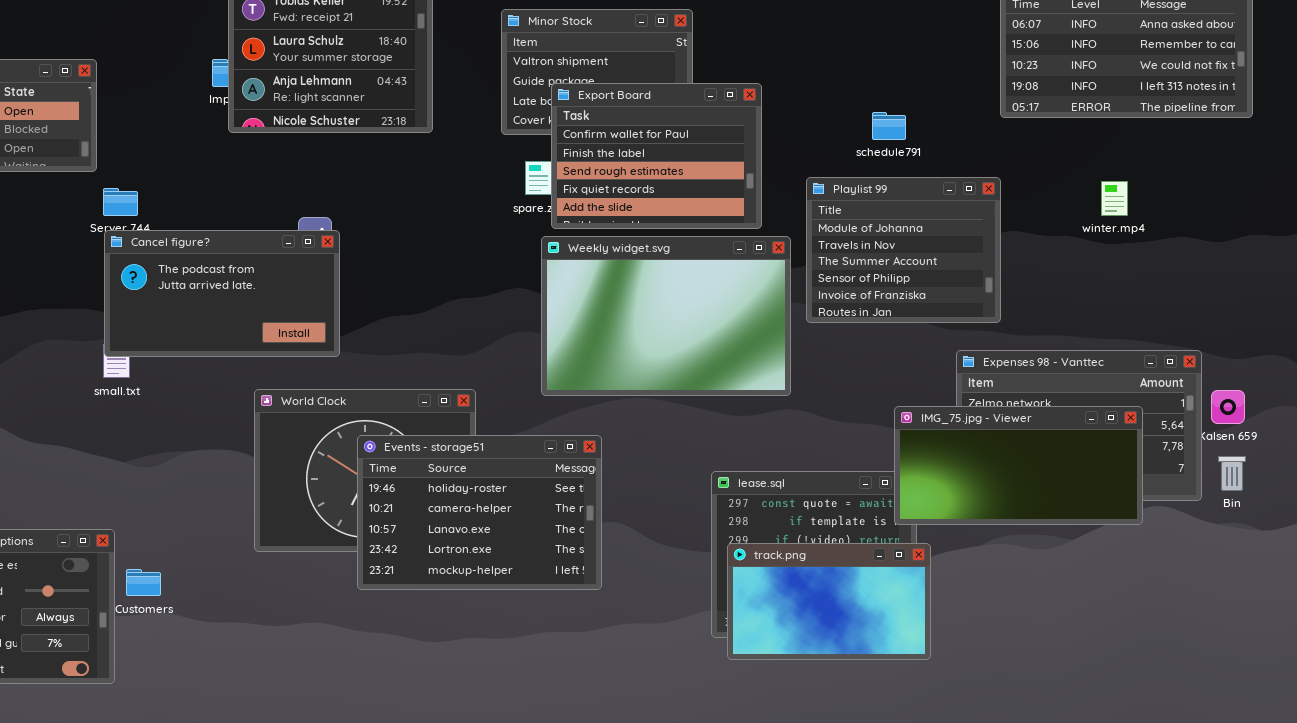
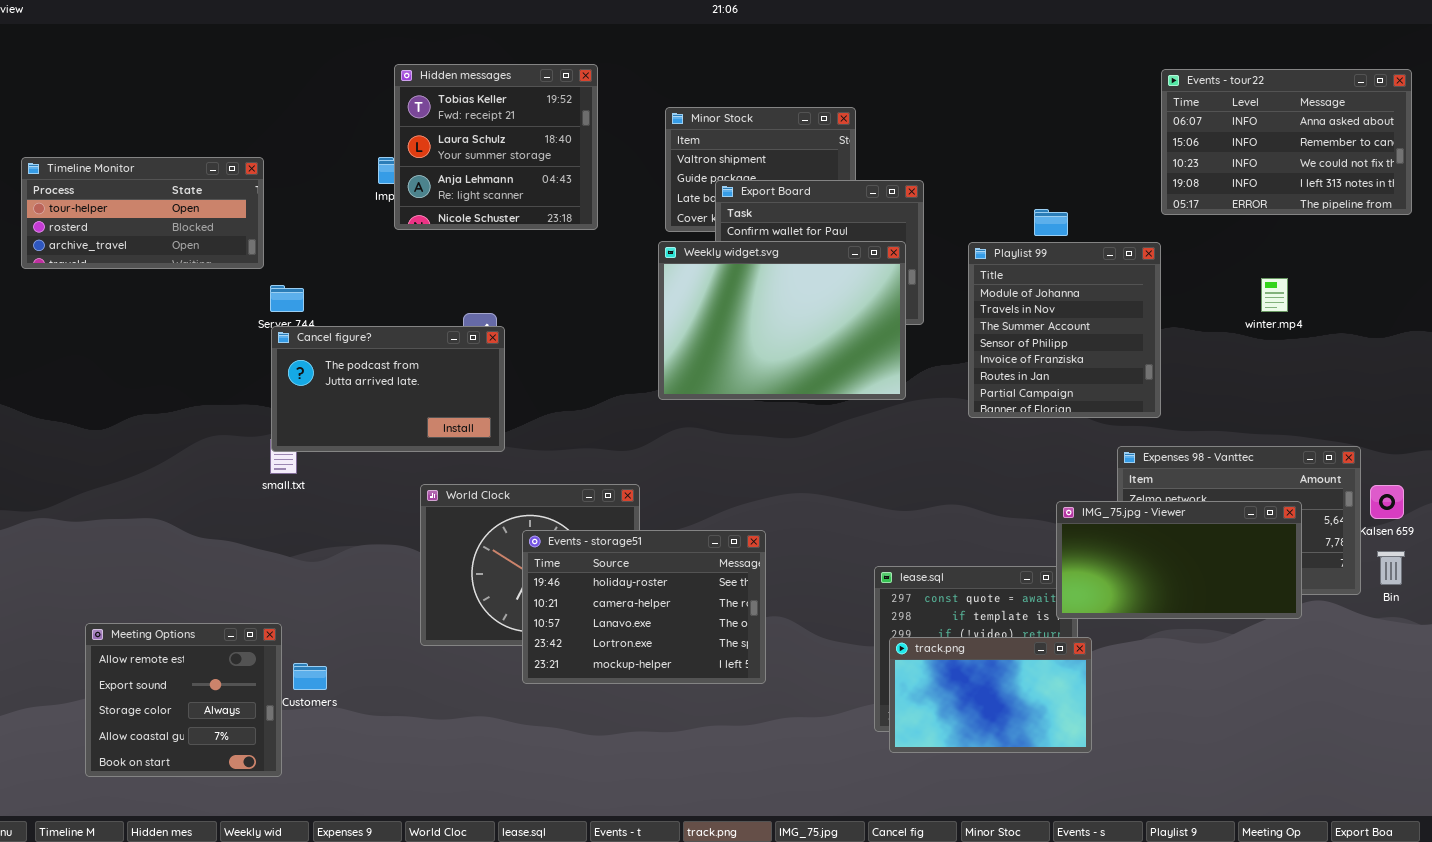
Playlist 99: [806,177,1001,323] -> [968,242,1161,418], resized
Weekly widget.svg: [541,236,791,396] -> [658,241,906,400], moved

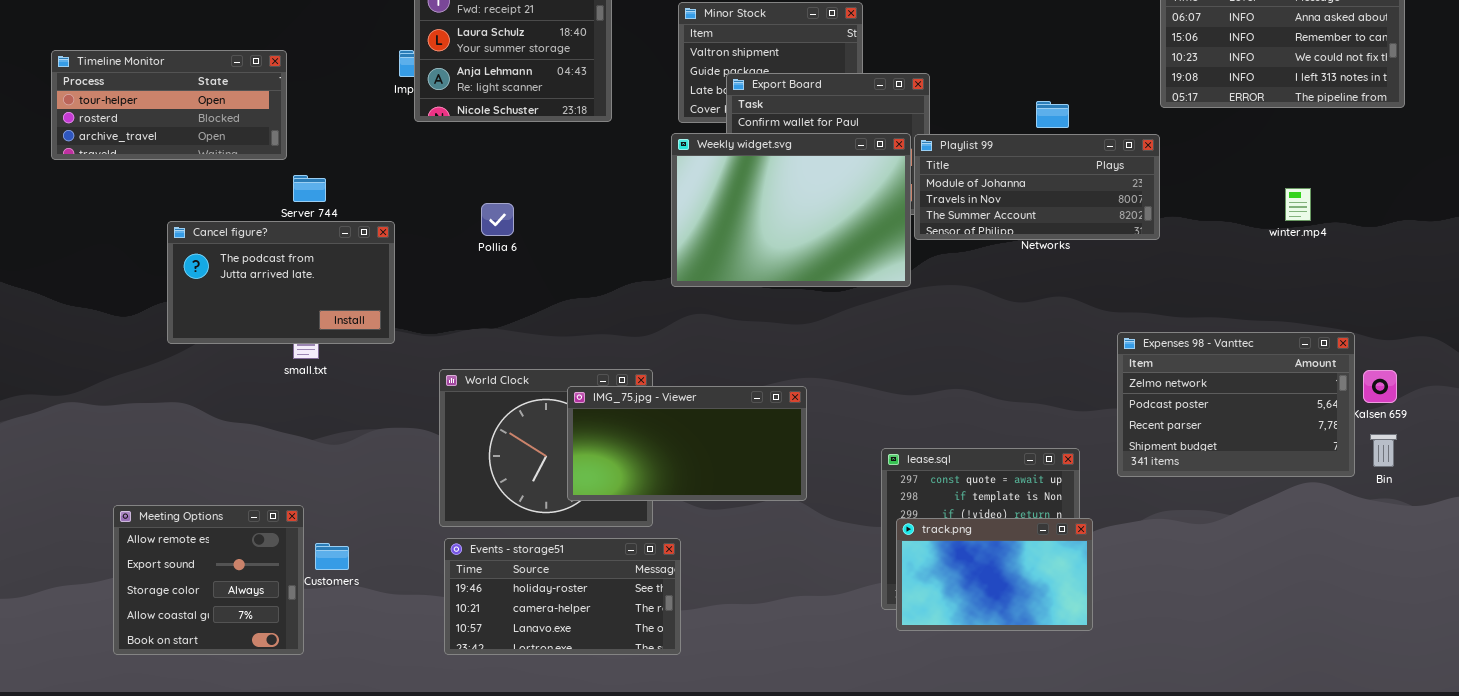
Playlist 99: [968,242,1161,418] -> [914,134,1160,240], resized
winter.mp4: [1261,278,1288,312] -> [1285,188,1311,221], moved
Cancel figure?: [271,326,505,452] -> [167,221,395,344], moved
IMG_75.jpg - Viewer: [1056,501,1302,619] -> [567,386,807,501], moved
Events - storage51: [522,530,766,684] -> [444,538,681,655], moved, resized

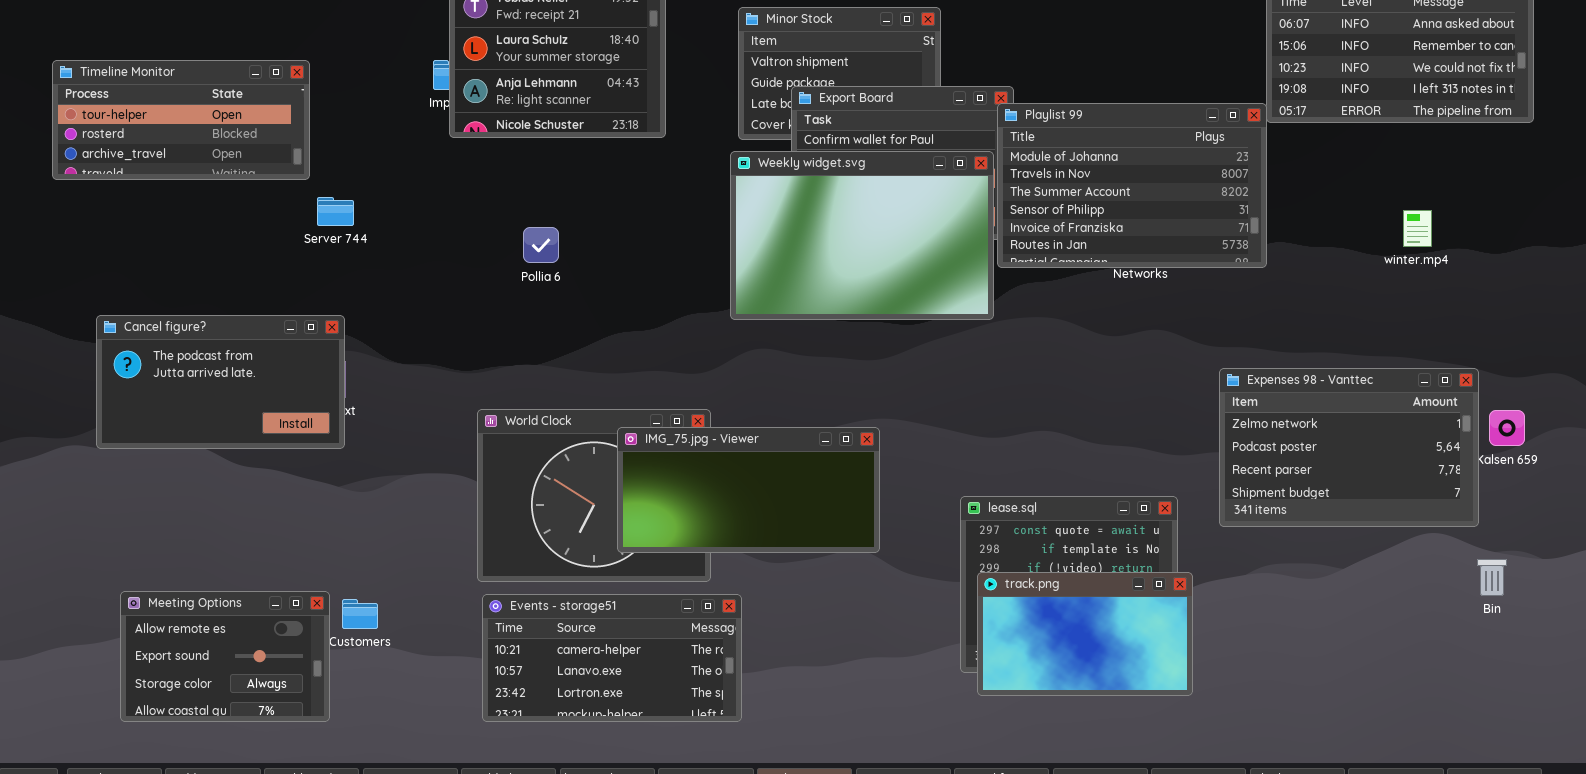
Playlist 99: [914,134,1160,240] -> [997,103,1267,268], resized
Cancel figure?: [167,221,395,344] -> [96,315,345,449], moved
Bin: [1370,434,1397,467] -> [1477,559,1507,596], moved
Meeting Options: [113,505,304,655] -> [120,591,330,722], resized
Events - storage51: [444,538,681,655] -> [482,594,742,722], scrolled down 1 row

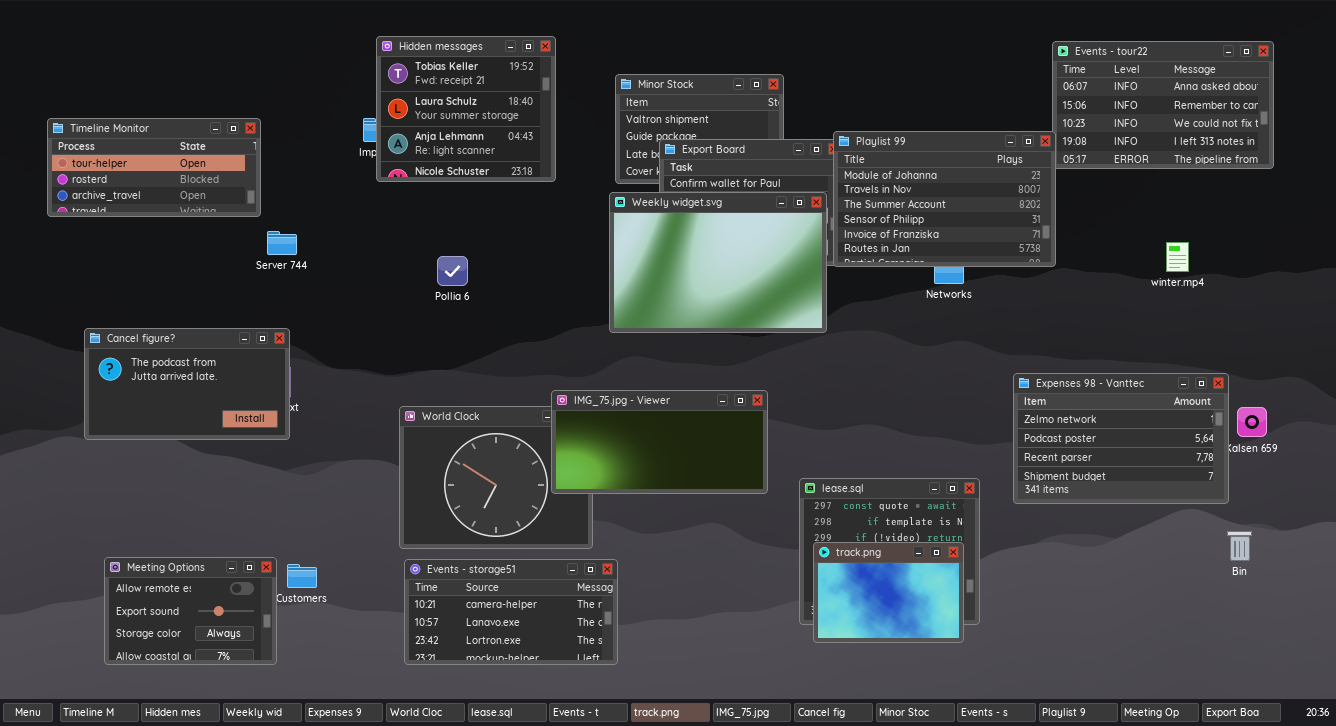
Playlist 99: [997,103,1267,268] -> [833,131,1056,267], moved
IMG_75.jpg - Viewer: [617,427,880,553] -> [551,390,768,494], moved
track.png: [977,572,1193,696] -> [813,542,964,643], resized

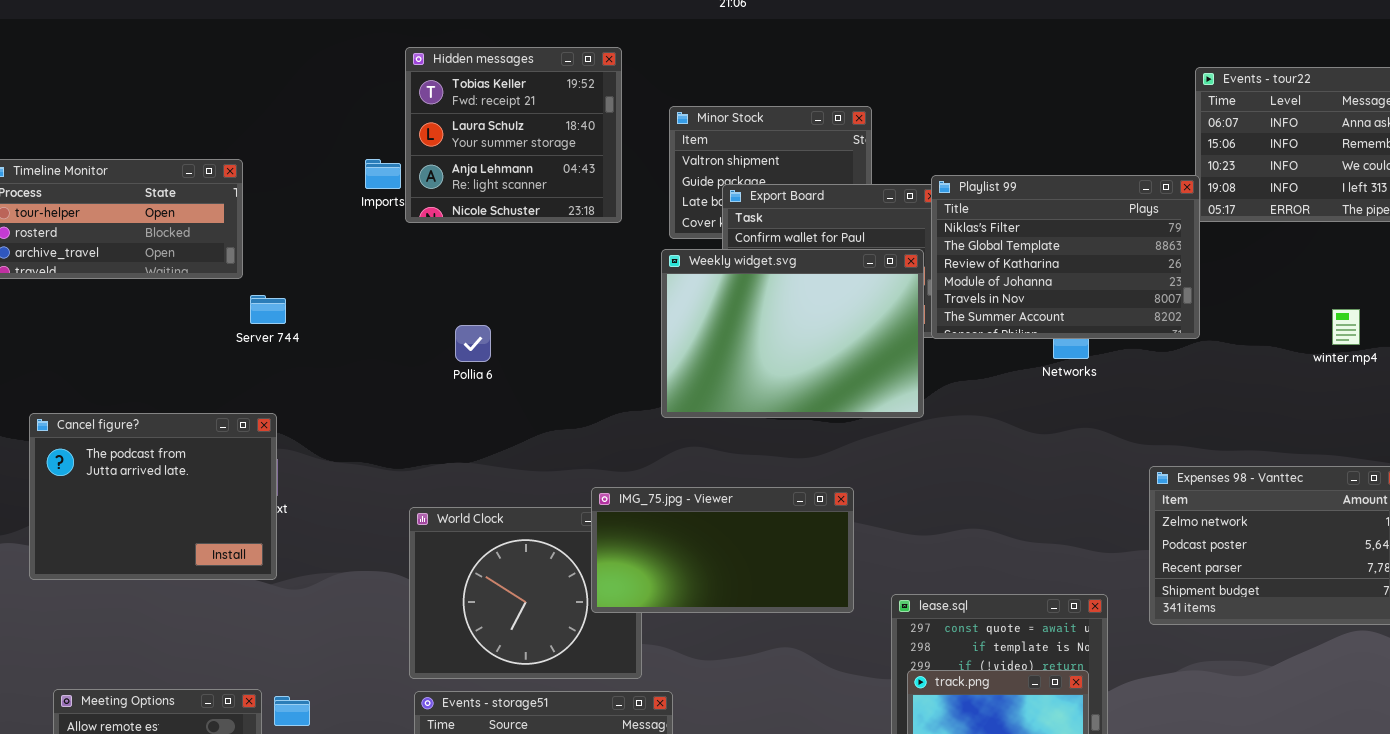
Hidden messages: [376,36,556,182] -> [405,47,622,223], moved
Playlist 99: [833,131,1056,267] -> [931,175,1200,339], scrolled up 3 rows
Cancel figure?: [84,328,290,440] -> [29,413,277,580], resized

